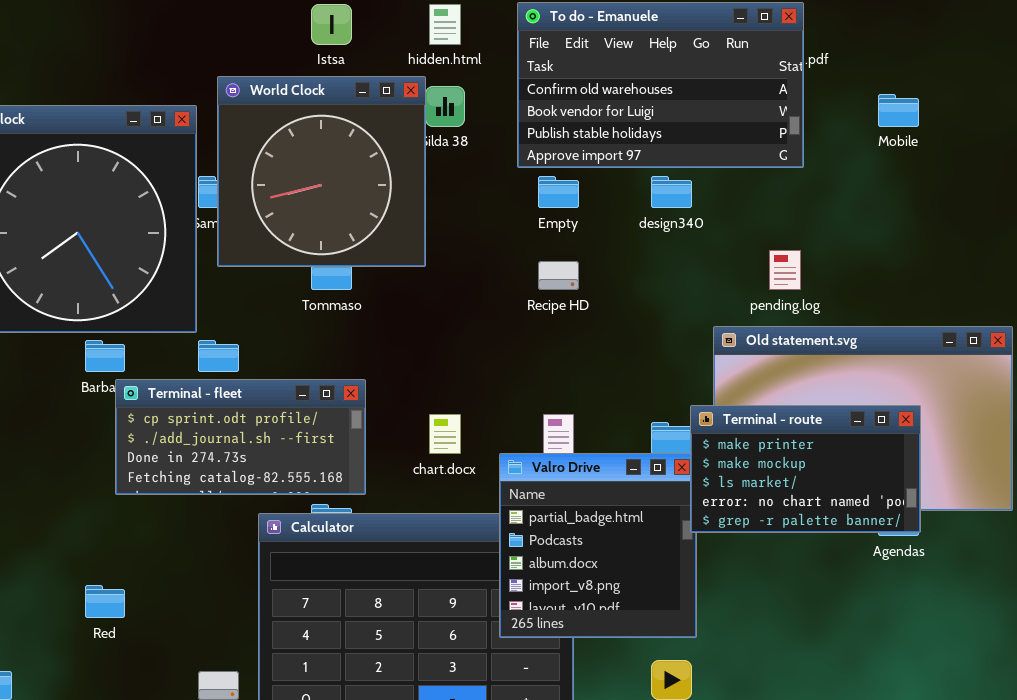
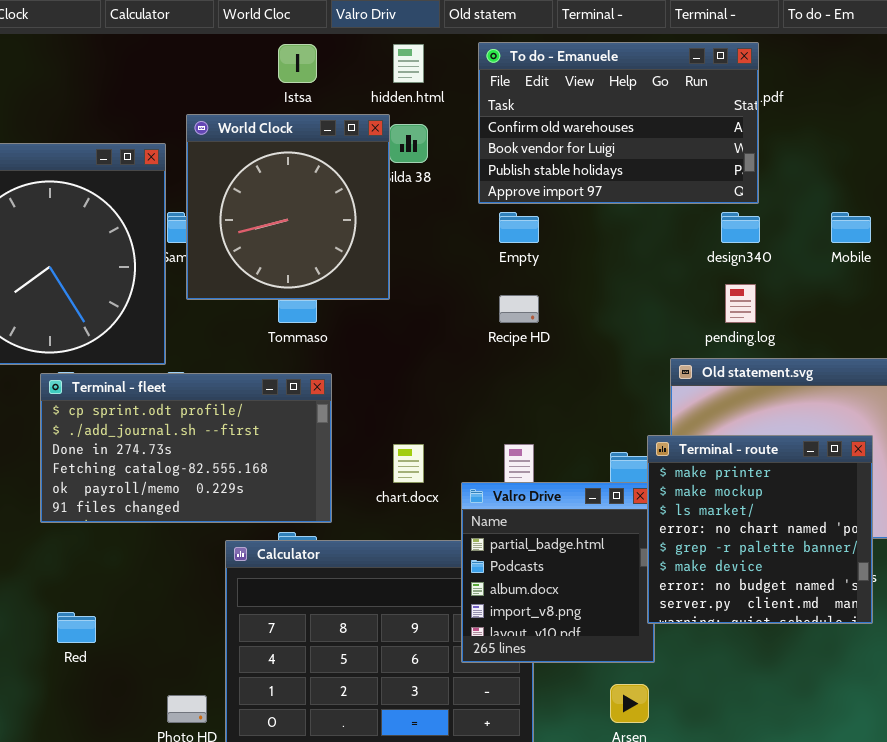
Mobile: [878,94,919,127] -> [831,212,871,243], moved
design340: [651,176,692,208] -> [721,212,760,243], moved
Terminal - fleet: [115,379,366,495] -> [40,373,332,523], resized
Terminal - route: [690,405,921,533] -> [647,435,873,624], resized

